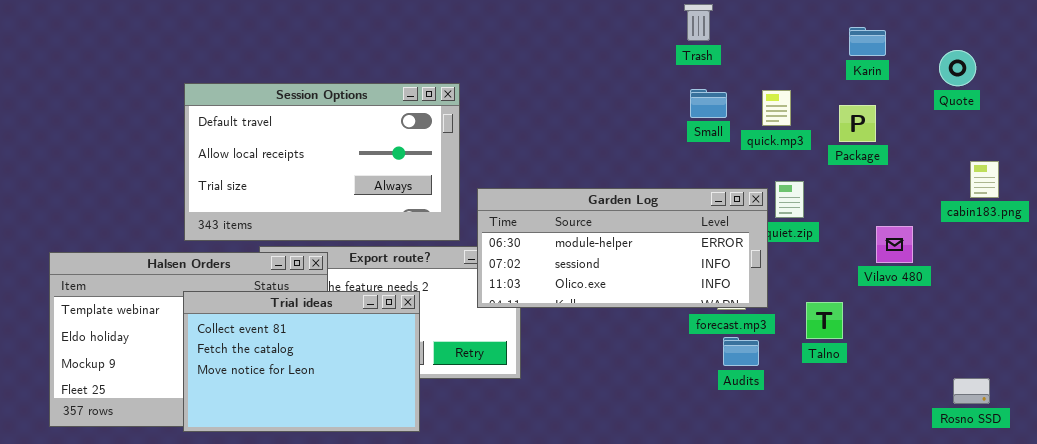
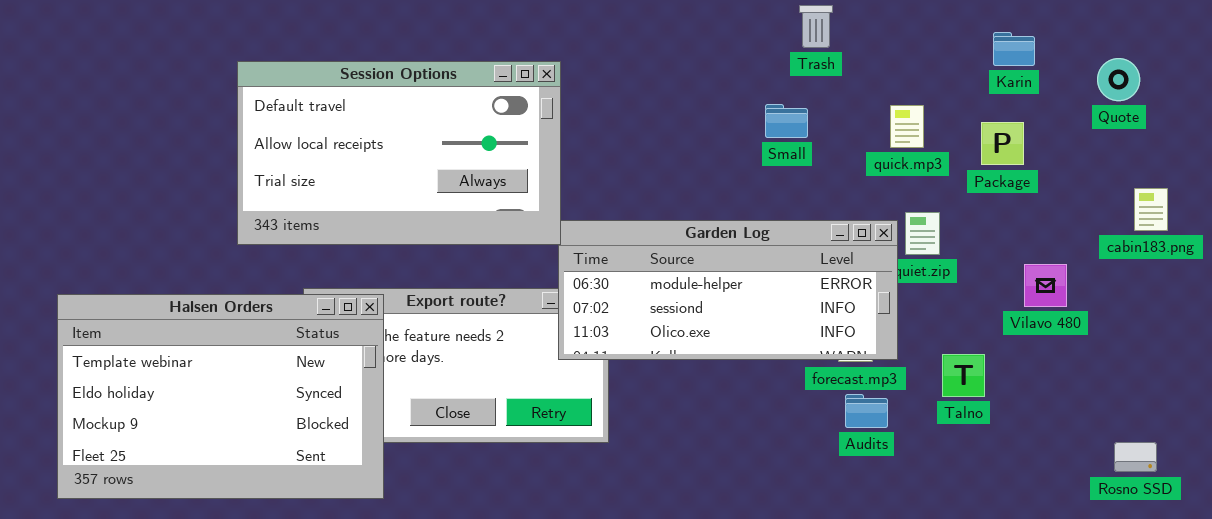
Session Options: [184,83,460,241] -> [237,61,561,245], moved
Small: [690,89,727,118] -> [765,104,808,138], moved
Trial ideas: [183,291,420,432] -> none, closed

